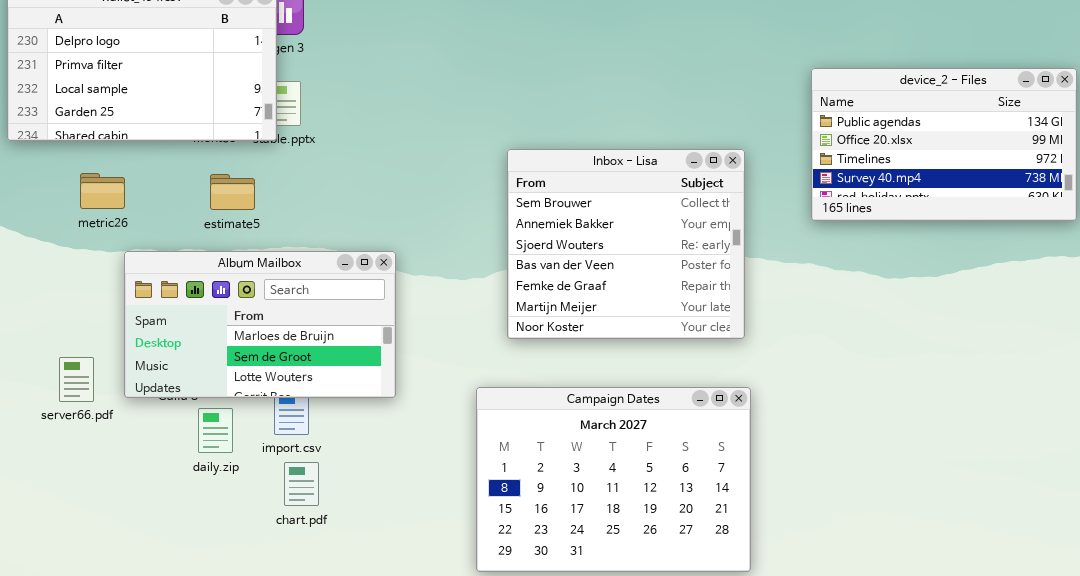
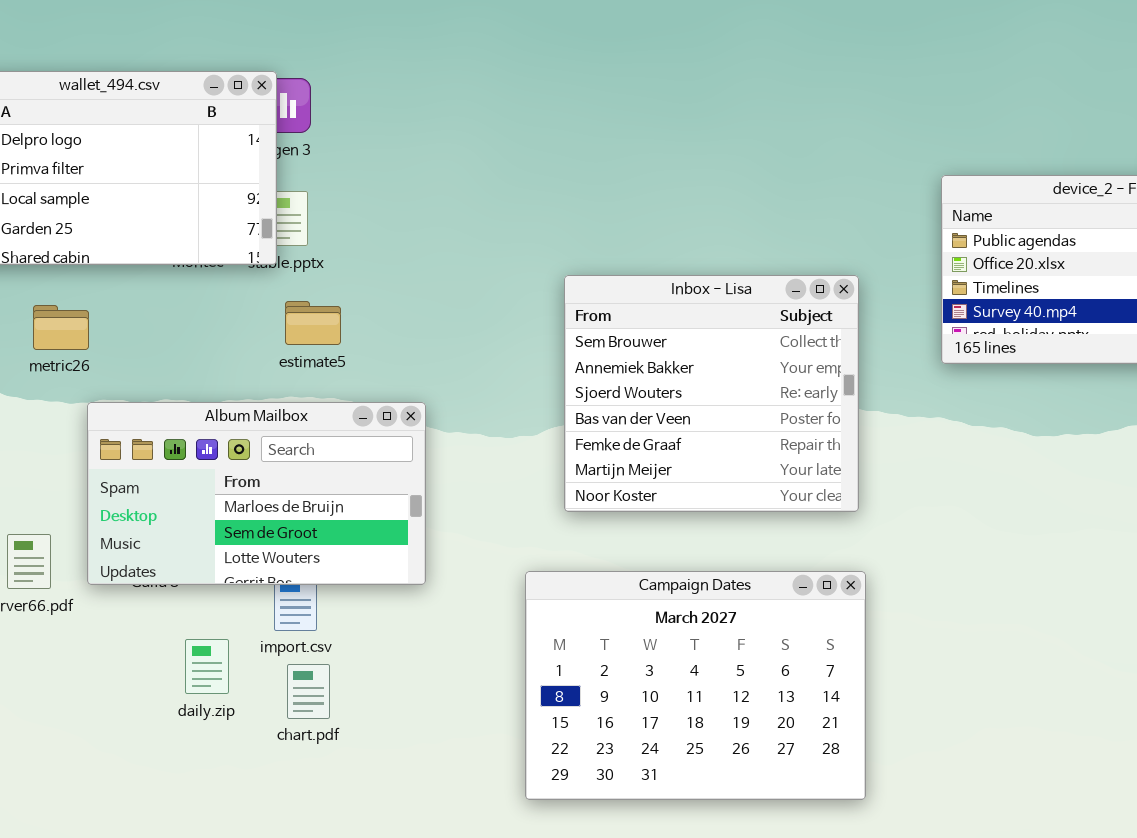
estimate5: [210,174,255,210] -> [285,301,341,345], moved
daily.zip: [198,408,233,453] -> [185,639,229,694], moved

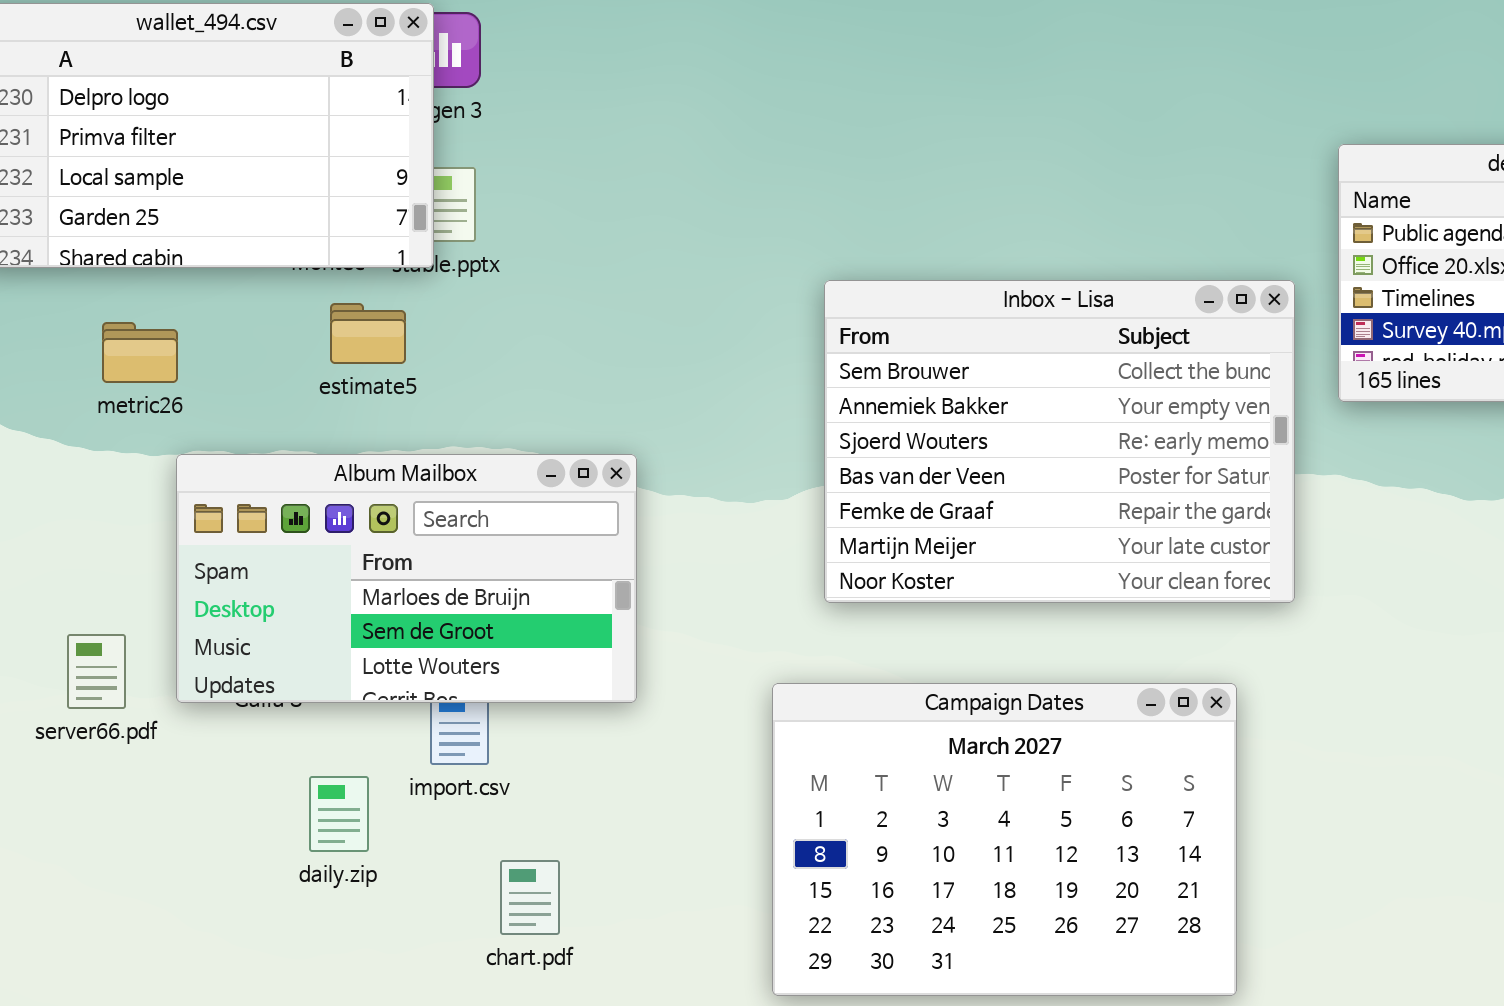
Inbox - Lisa: [564,275,859,512] -> [824,280,1295,603], resized
estimate5: [285,301,341,345] -> [330,303,406,364], moved
chart.pdf: [287,664,330,719] -> [500,860,560,935], moved

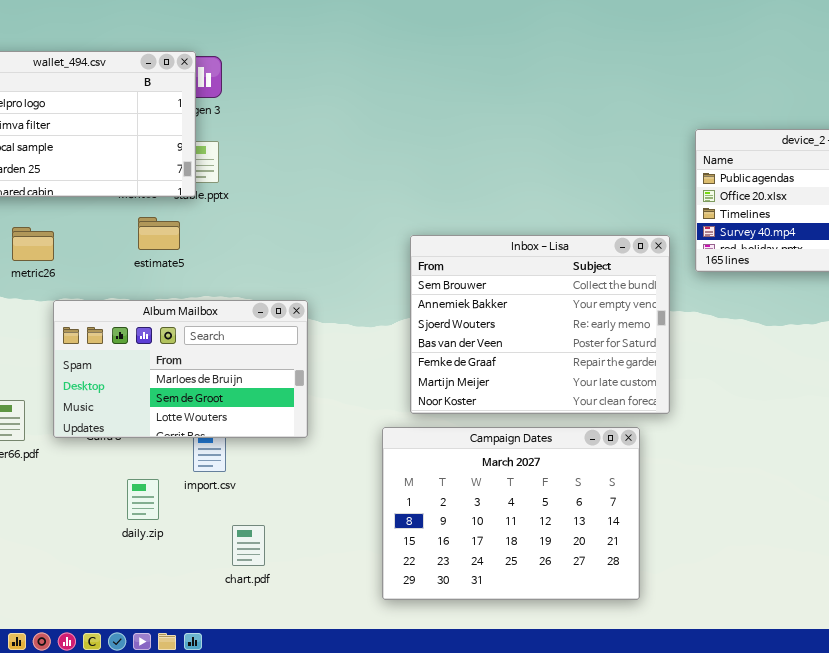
Inbox - Lisa: [824,280,1295,603] -> [410,235,670,414], moved

